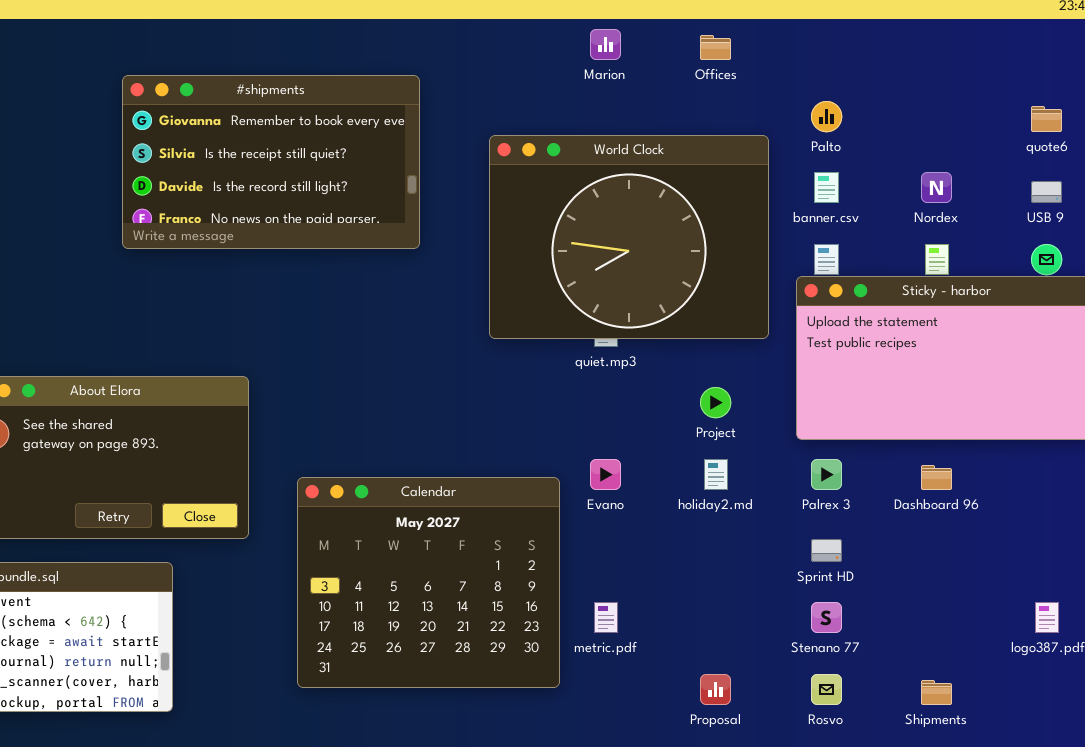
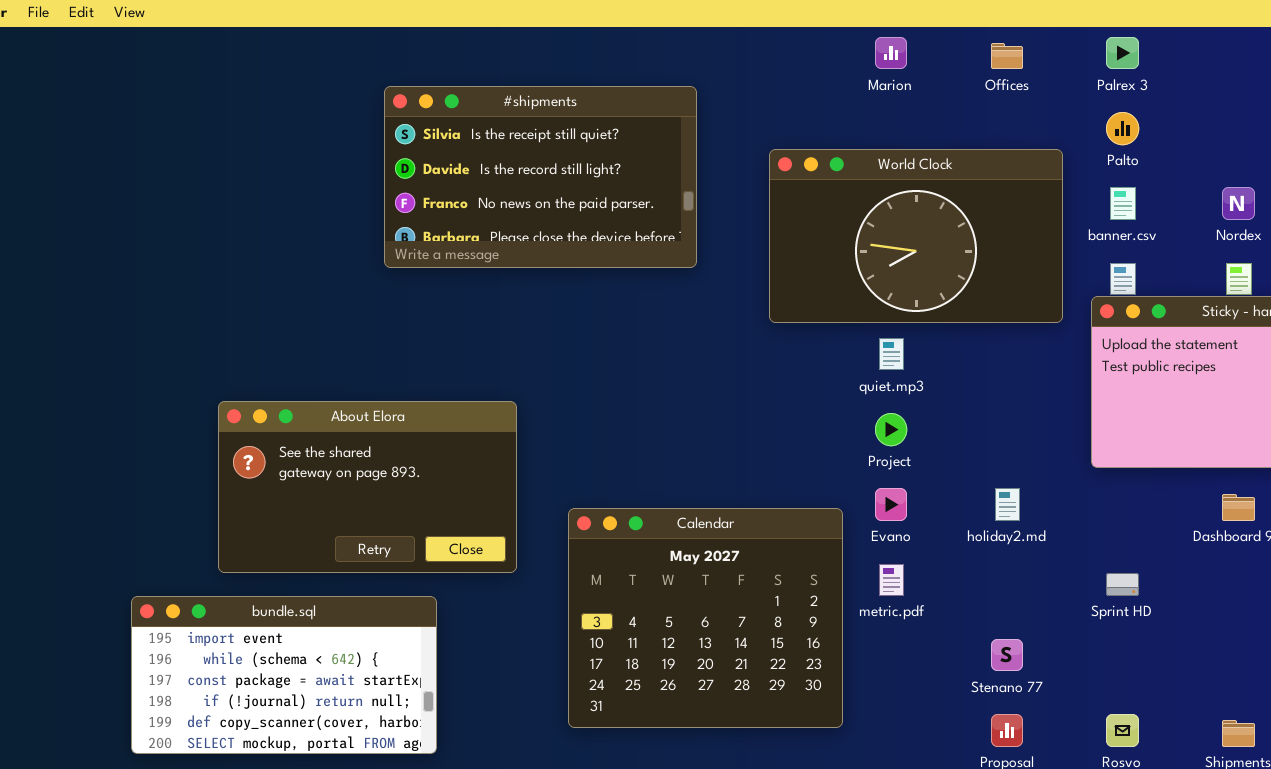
#shipments: [122,75,420,249] -> [384,86,697,268], scrolled down 1 row
World Clock: [489,135,769,339] -> [769,149,1063,323], resized
Project: [700,387,731,418] -> [875,413,907,446], moved
Palrex 3: [811,459,842,490] -> [1106,37,1139,69], moved
metric.pdf: [594,602,618,633] -> [879,564,904,596], moved
Stenano 77: [811,602,842,633] -> [991,639,1023,671], moved

